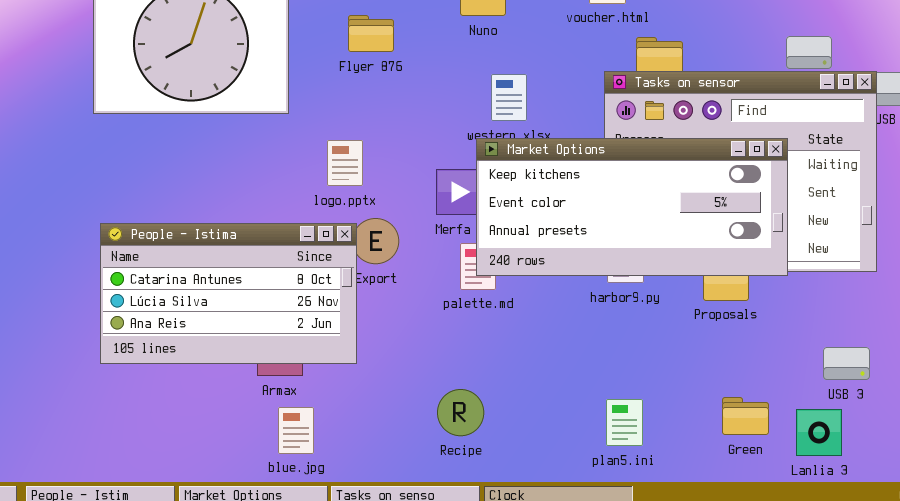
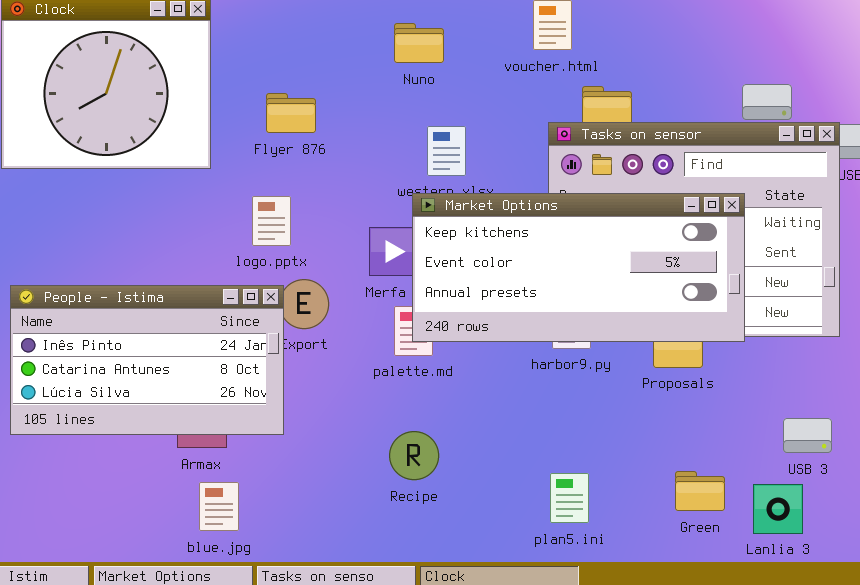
Flyer 876: [348,15,394,52] -> [266,93,316,133], moved
People - Istima: [100,223,357,364] -> [10,285,284,435], scrolled up 1 row
Recipe: [437,389,484,436] -> [389,431,439,480], moved

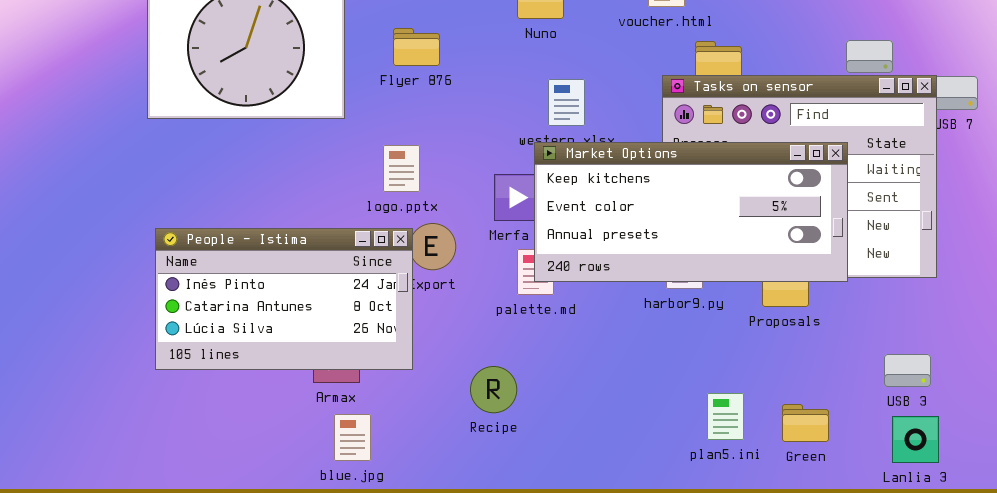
Flyer 876: [266,93,316,133] -> [393,28,440,66], moved
Recipe: [389,431,439,480] -> [470,366,517,413], moved
plan5.ini: [550,473,589,523] -> [707,393,744,440], moved
Lanlia 3: [753,484,803,534] -> [892,416,939,463], moved

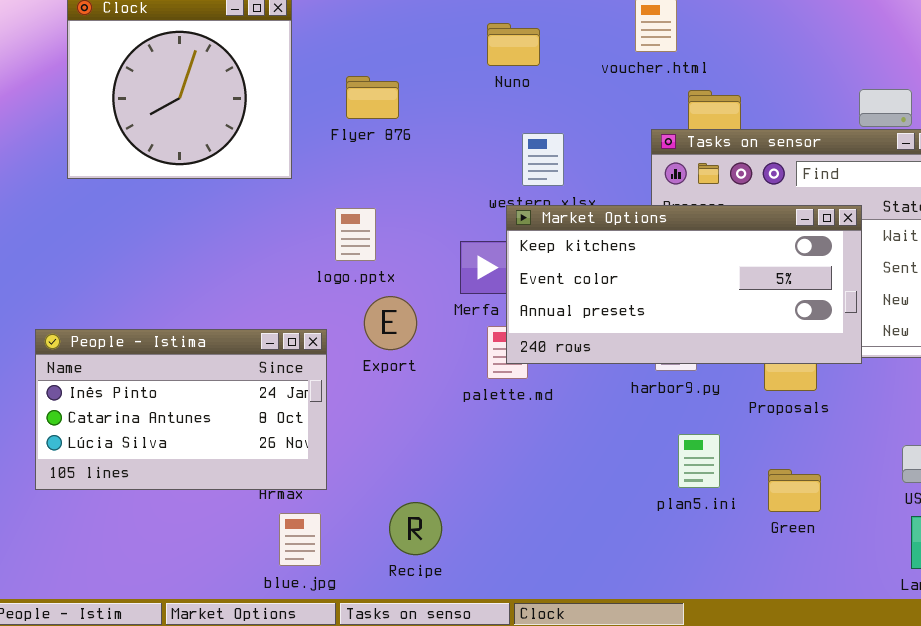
People - Istima: [155,228,413,370] -> [35,329,327,490], moved
Recipe: [470,366,517,413] -> [389,502,442,555], moved
plan5.ini: [707,393,744,440] -> [678,434,720,488], moved
Green: [782,404,829,442] -> [768,469,821,512], moved

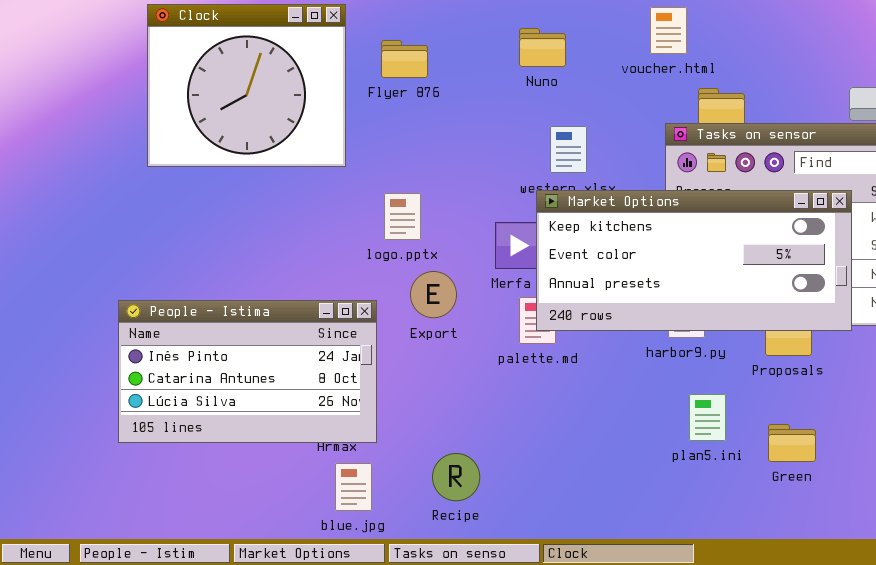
Flyer 876: [346,76,399,119] -> [381,40,428,78], moved

